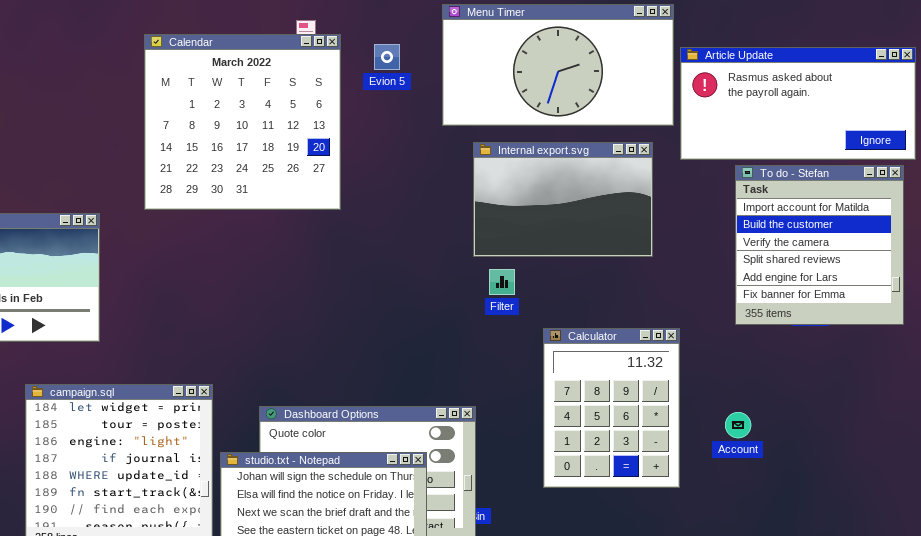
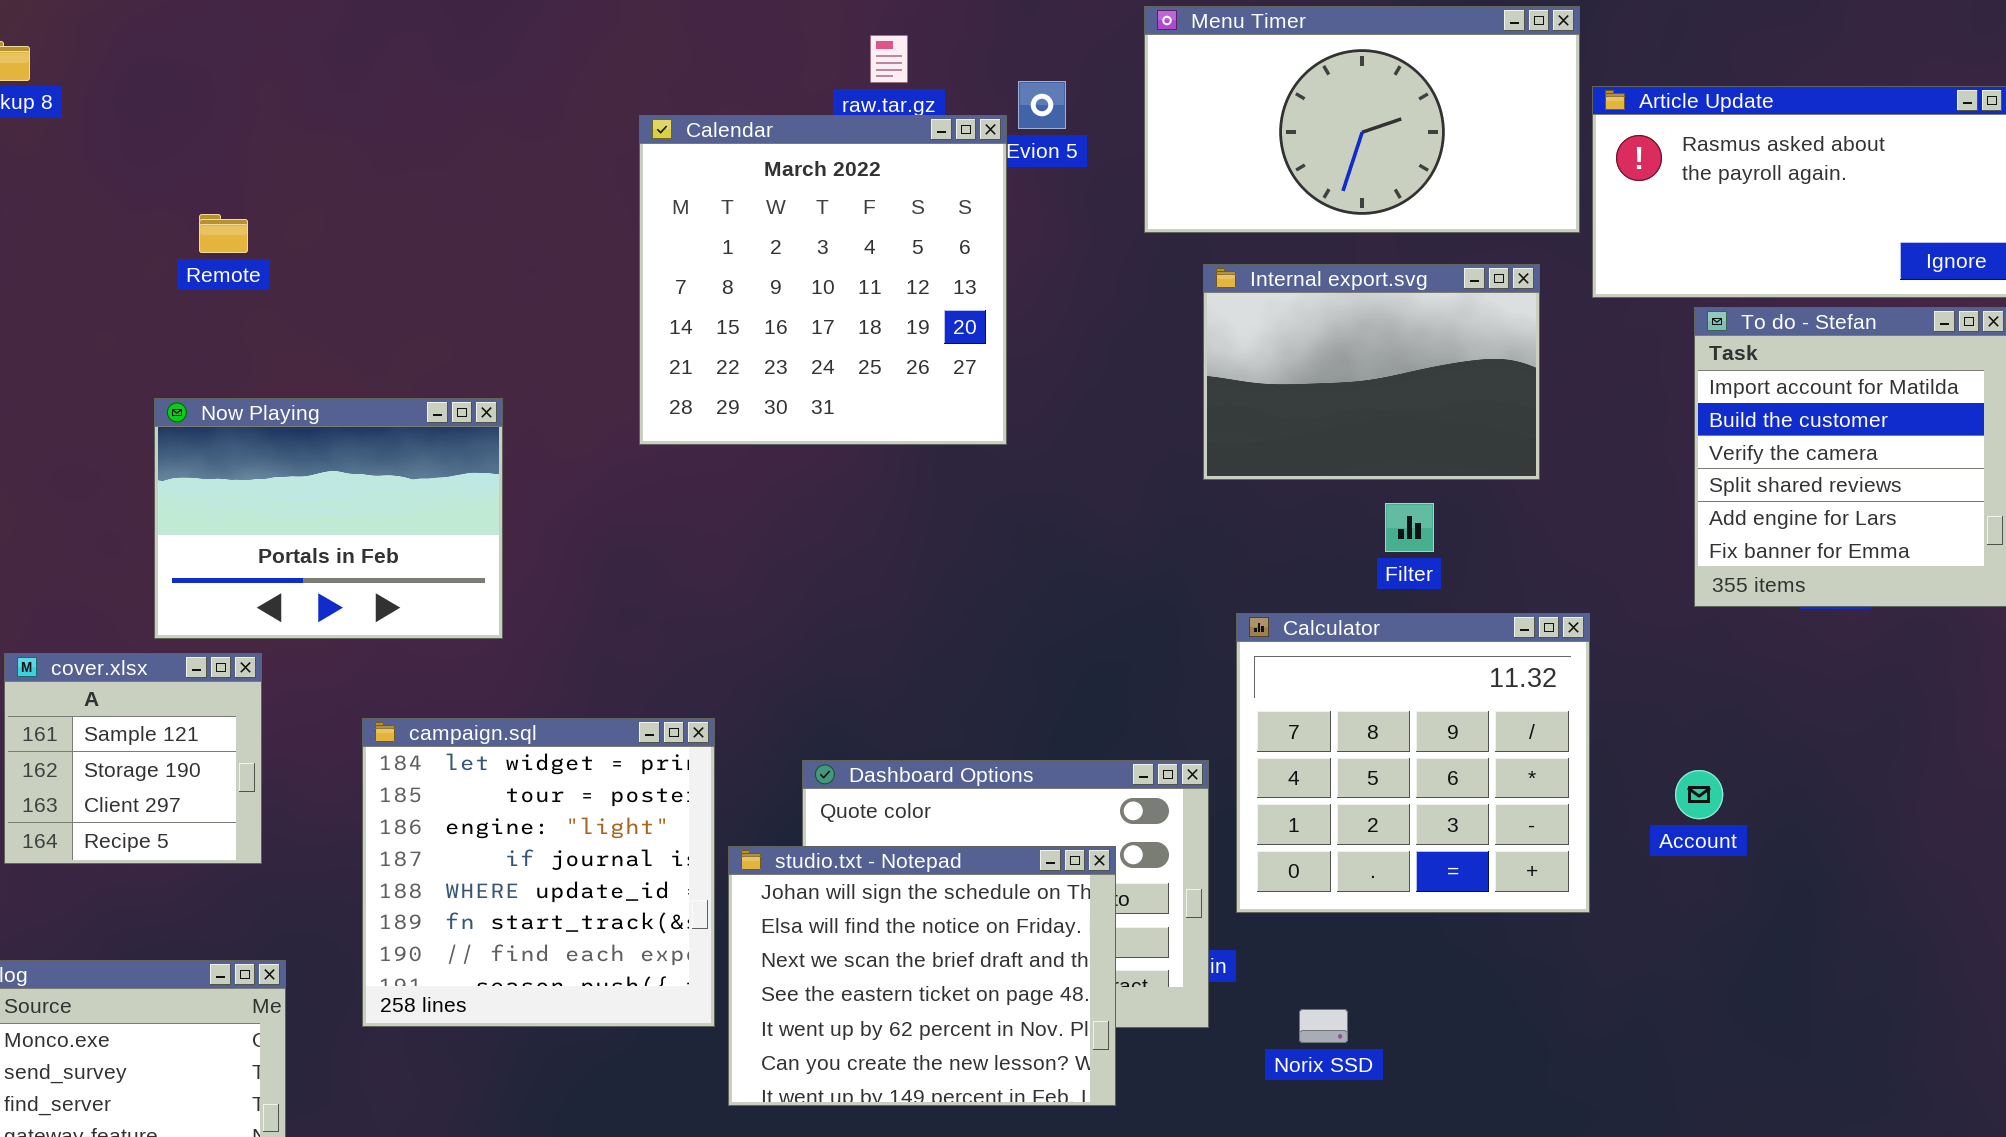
Calendar: [144,34,341,210] -> [639,115,1007,445], moved
Filter: [489,269,515,295] -> [1385,503,1434,552], moved
Calculator: [543,328,680,488] -> [1236,613,1590,913], resized

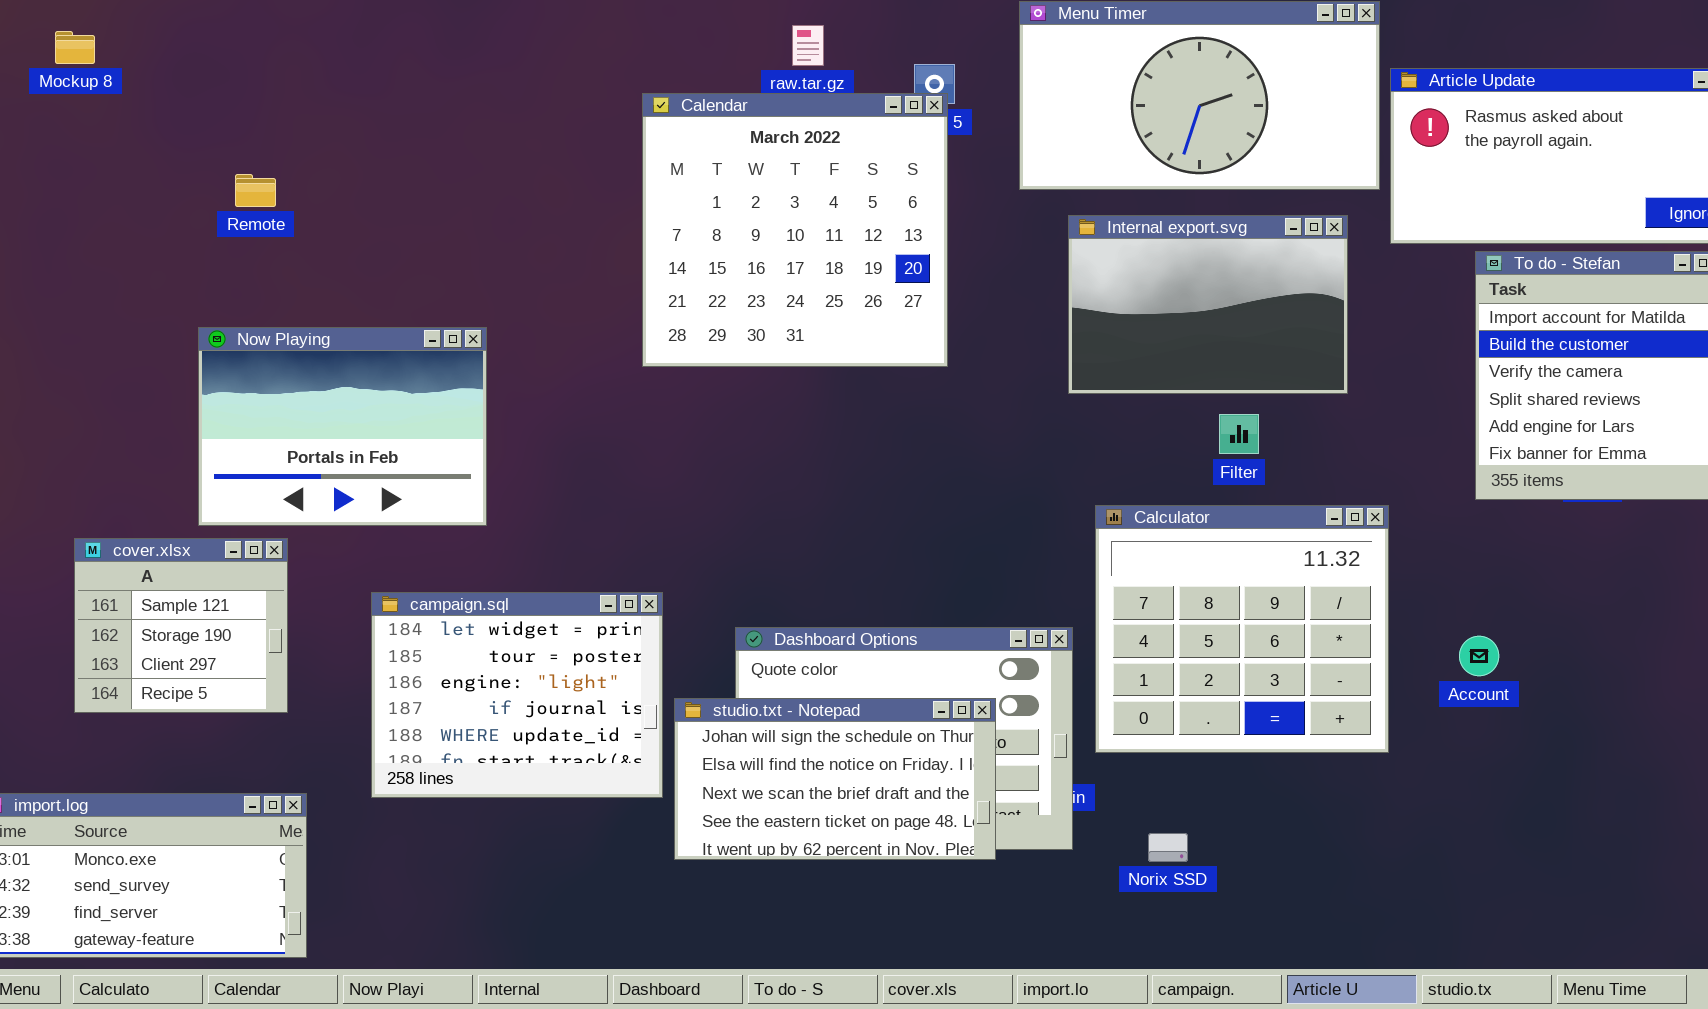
Calendar: [639,115,1007,445] -> [642,93,948,367], moved
campaign.sql: [362,718,715,1027] -> [371,592,663,798], resized
studio.txt - Notepad: [728,846,1116,1106] -> [674,698,996,860], resized

